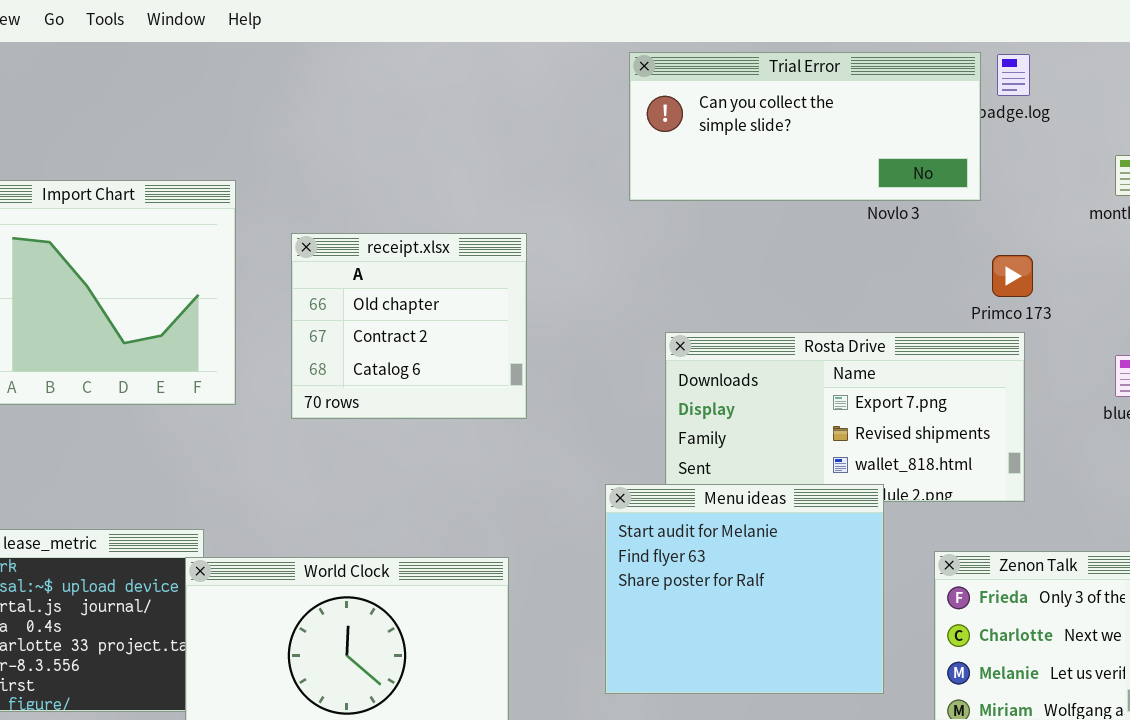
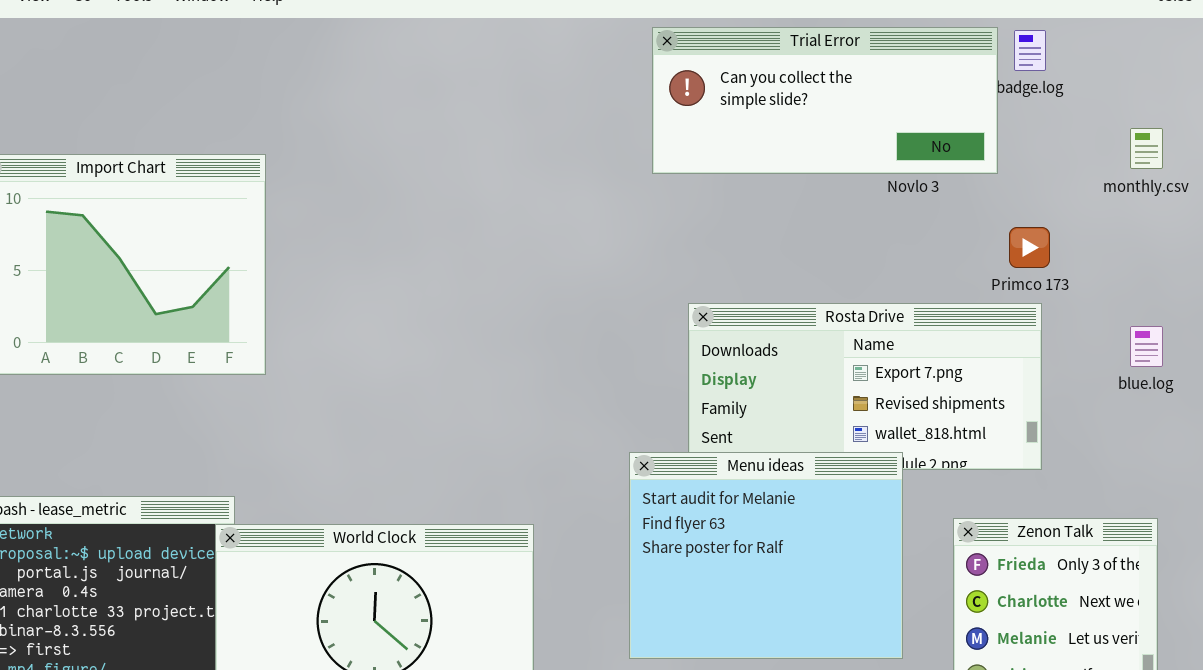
receipt.xlsx: [291,233,527,419] -> none, closed

